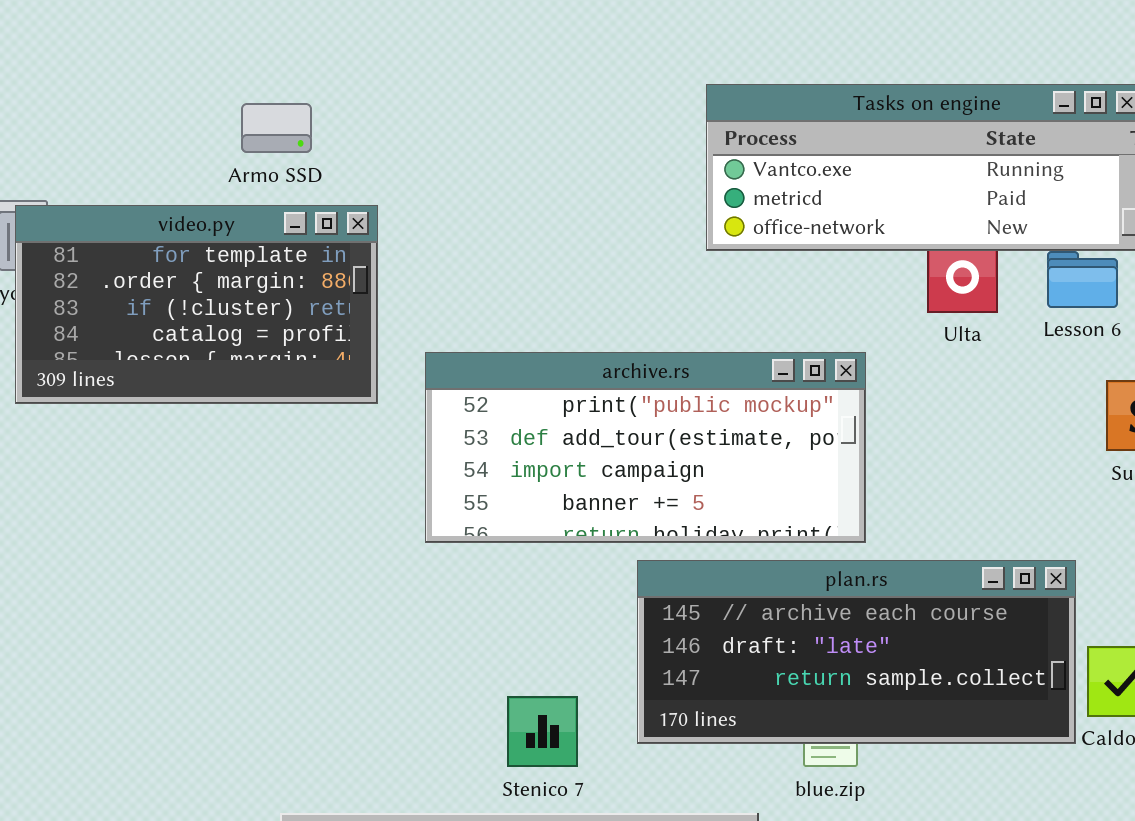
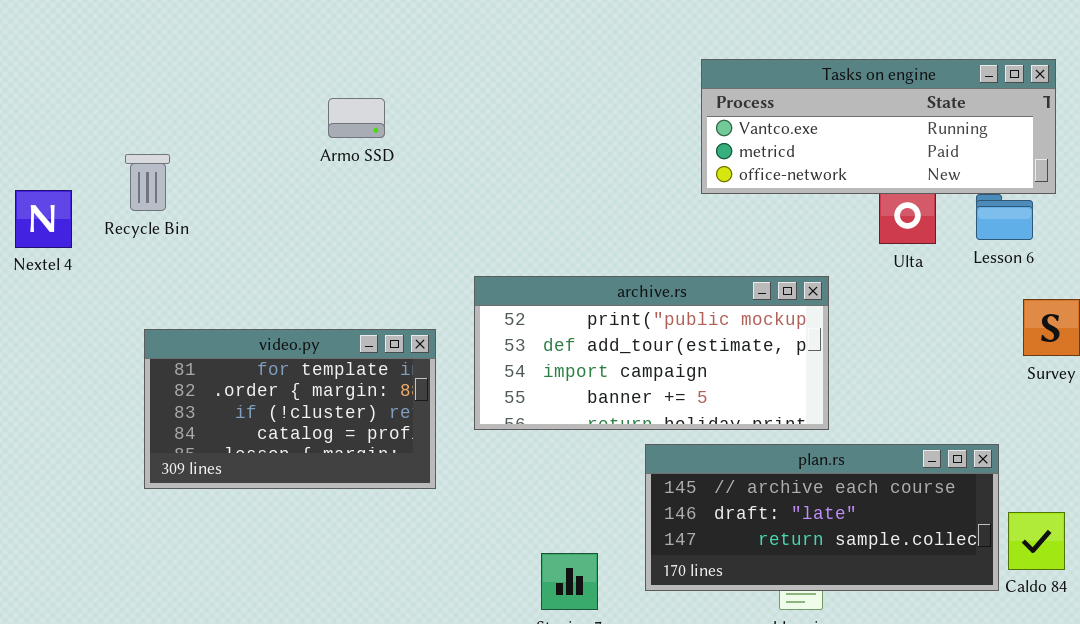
Armo SSD: [241,103,312,153] -> [328,98,385,138], moved
video.py: [15,205,378,404] -> [144,329,436,489], moved

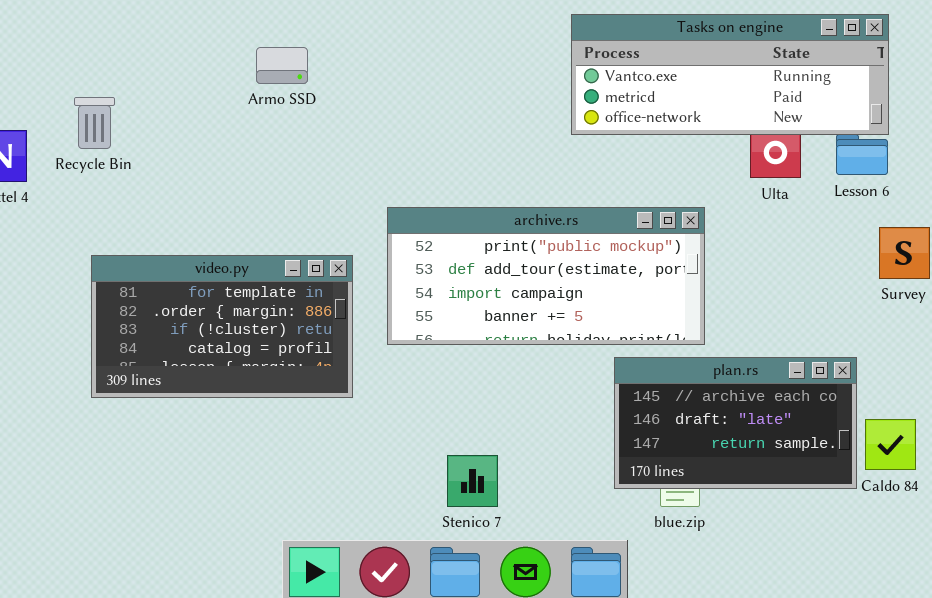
Tasks on engine: [701,59,1056,194] -> [571,14,889,135], moved
plan.rs: [645,444,999,591] -> [614,357,857,489], resized

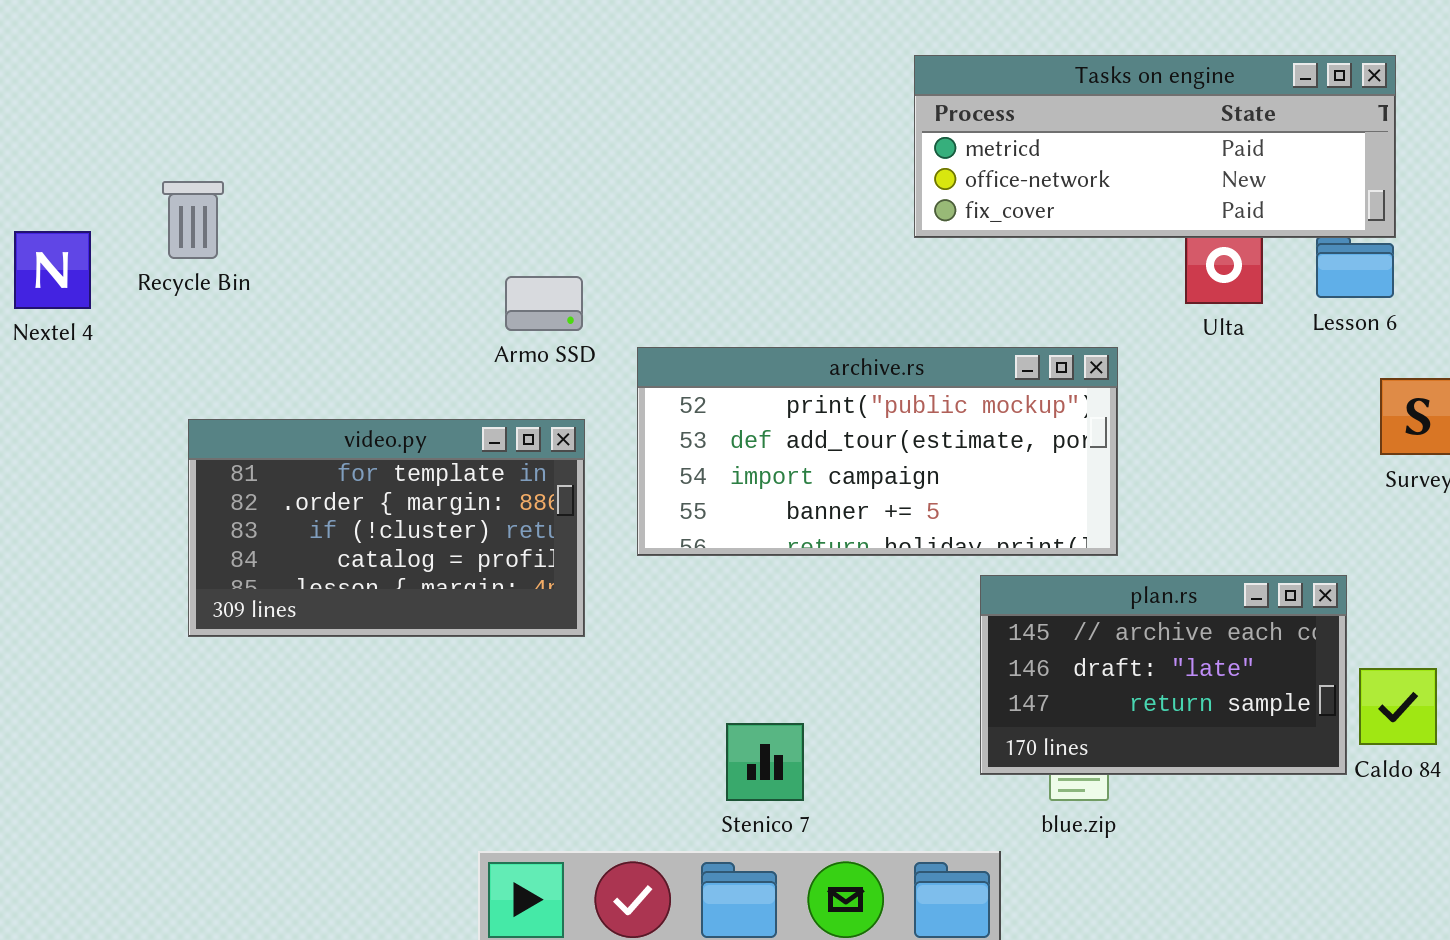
Tasks on engine: [571,14,889,135] -> [914,55,1396,238], scrolled down 1 row
Armo SSD: [256,47,308,84] -> [505,276,583,331], moved

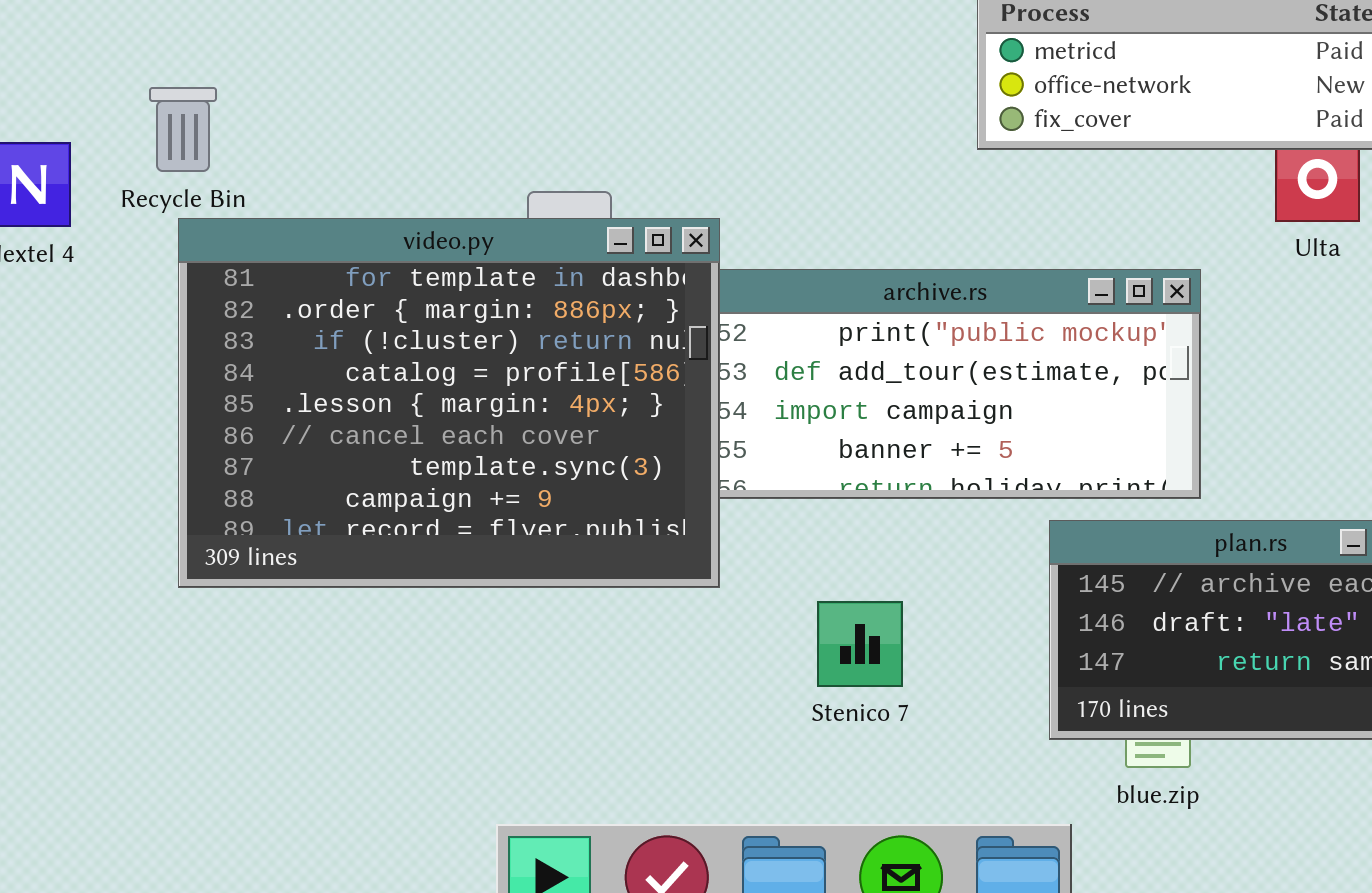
video.py: [188,419,585,637] -> [178,218,720,588], resized
Stenico 7: [726,723,804,801] -> [817,601,903,687], moved

